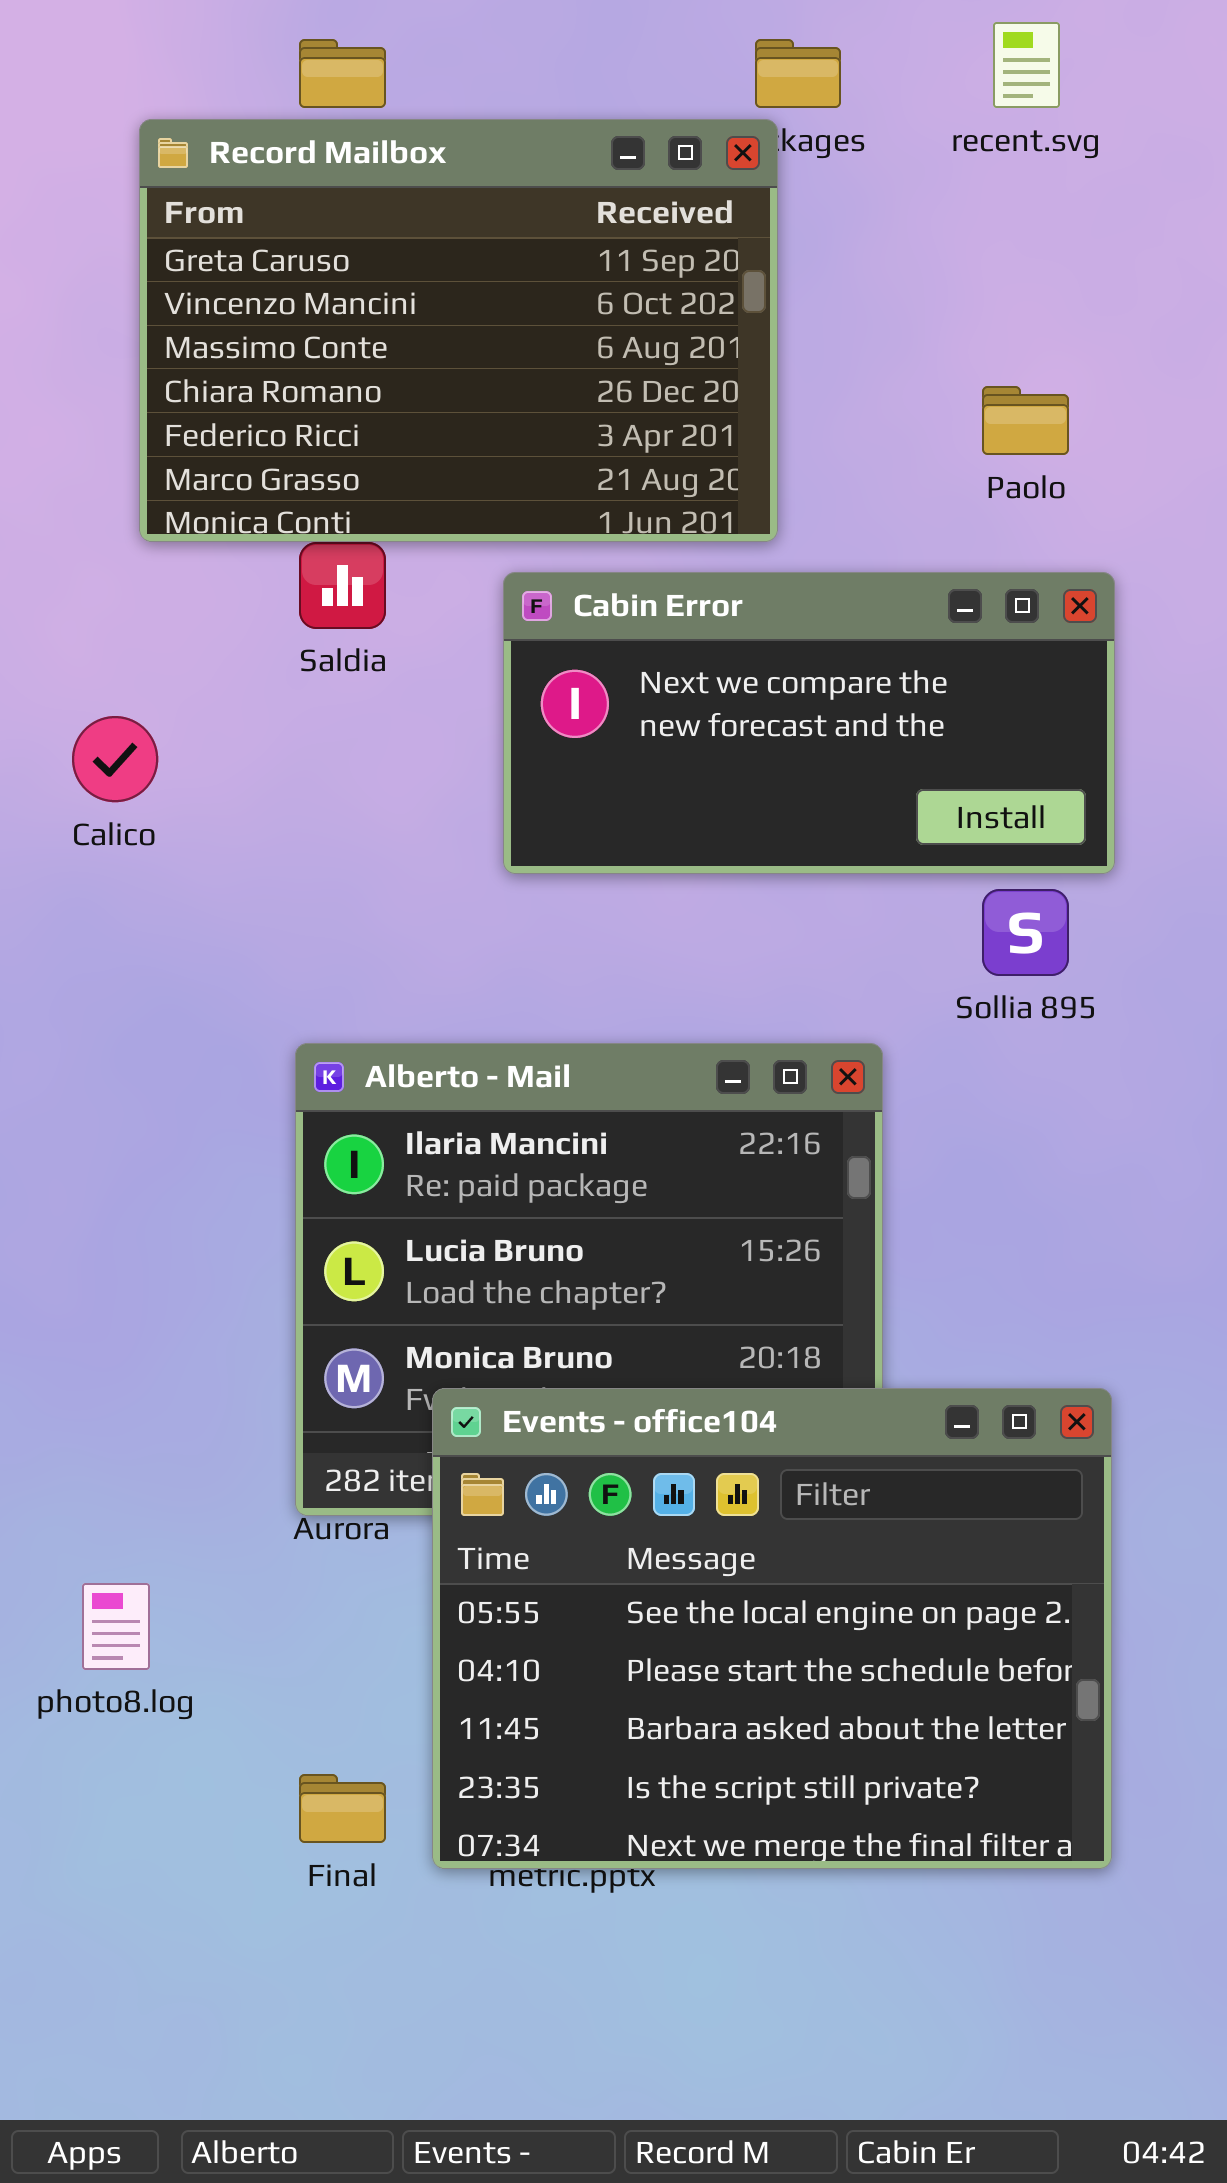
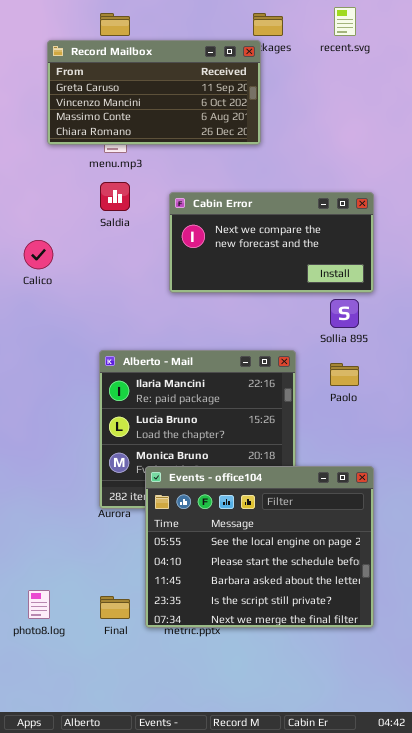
Record Mailbox: [139,119,778,542] -> [47,40,261,145], resized
Paolo: [982,386,1069,455] -> [330,363,359,386], moved
photo8.log: [82,1583,150,1670] -> [28,590,50,619], moved

